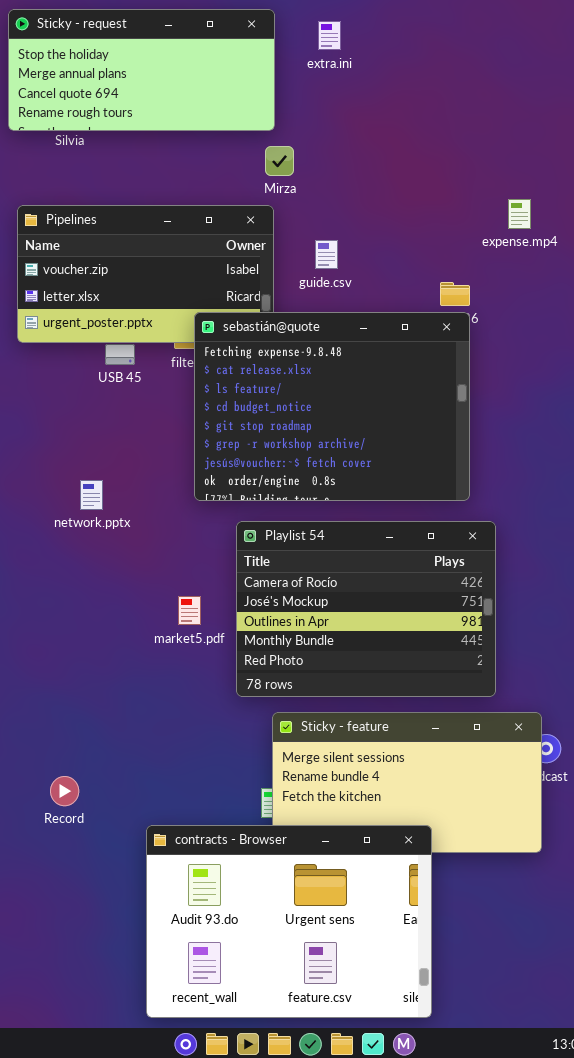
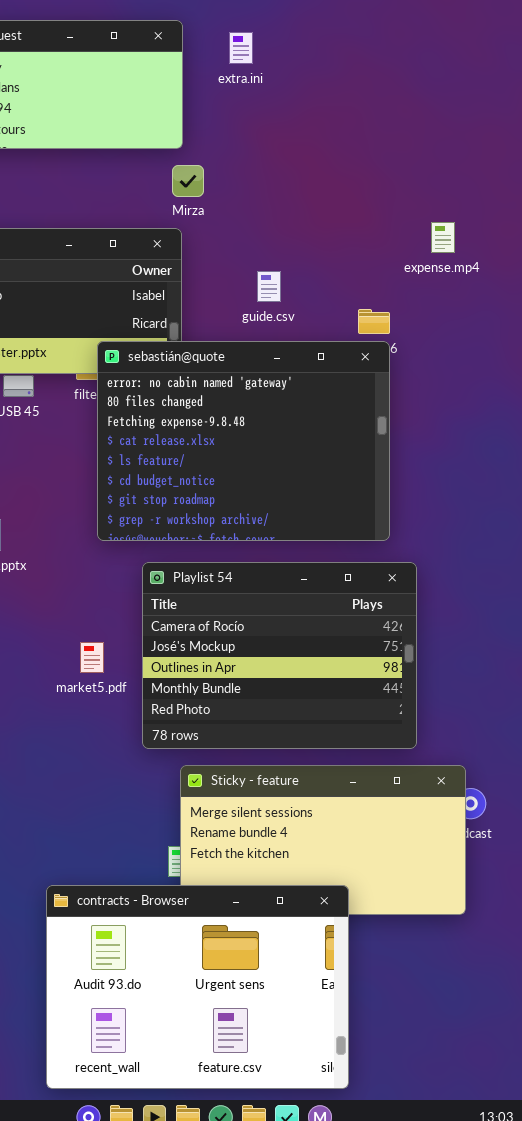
guide.csv: [315,240,338,269] -> [257,271,281,302], moved
sebastián@quote: [194,312,470,501] -> [97,341,390,541], scrolled up 2 rows

